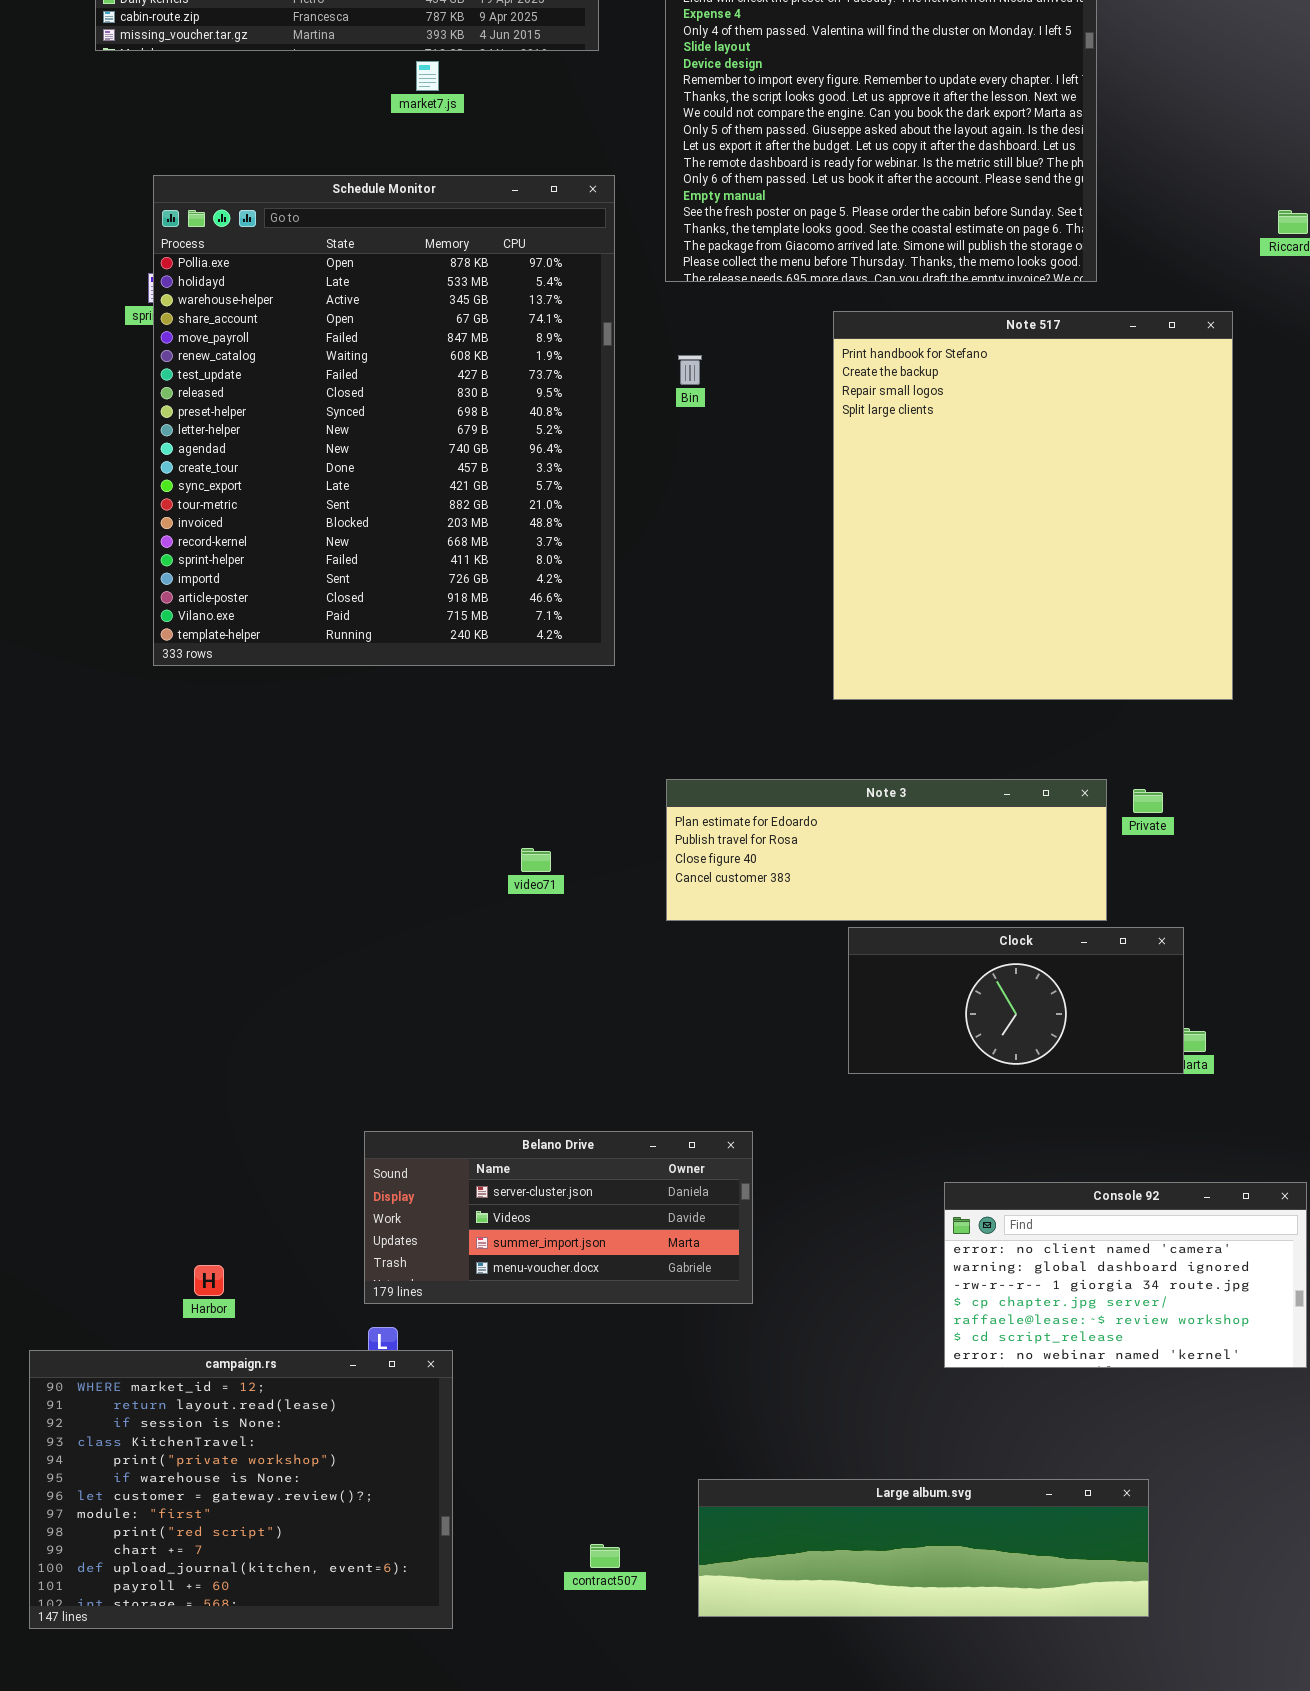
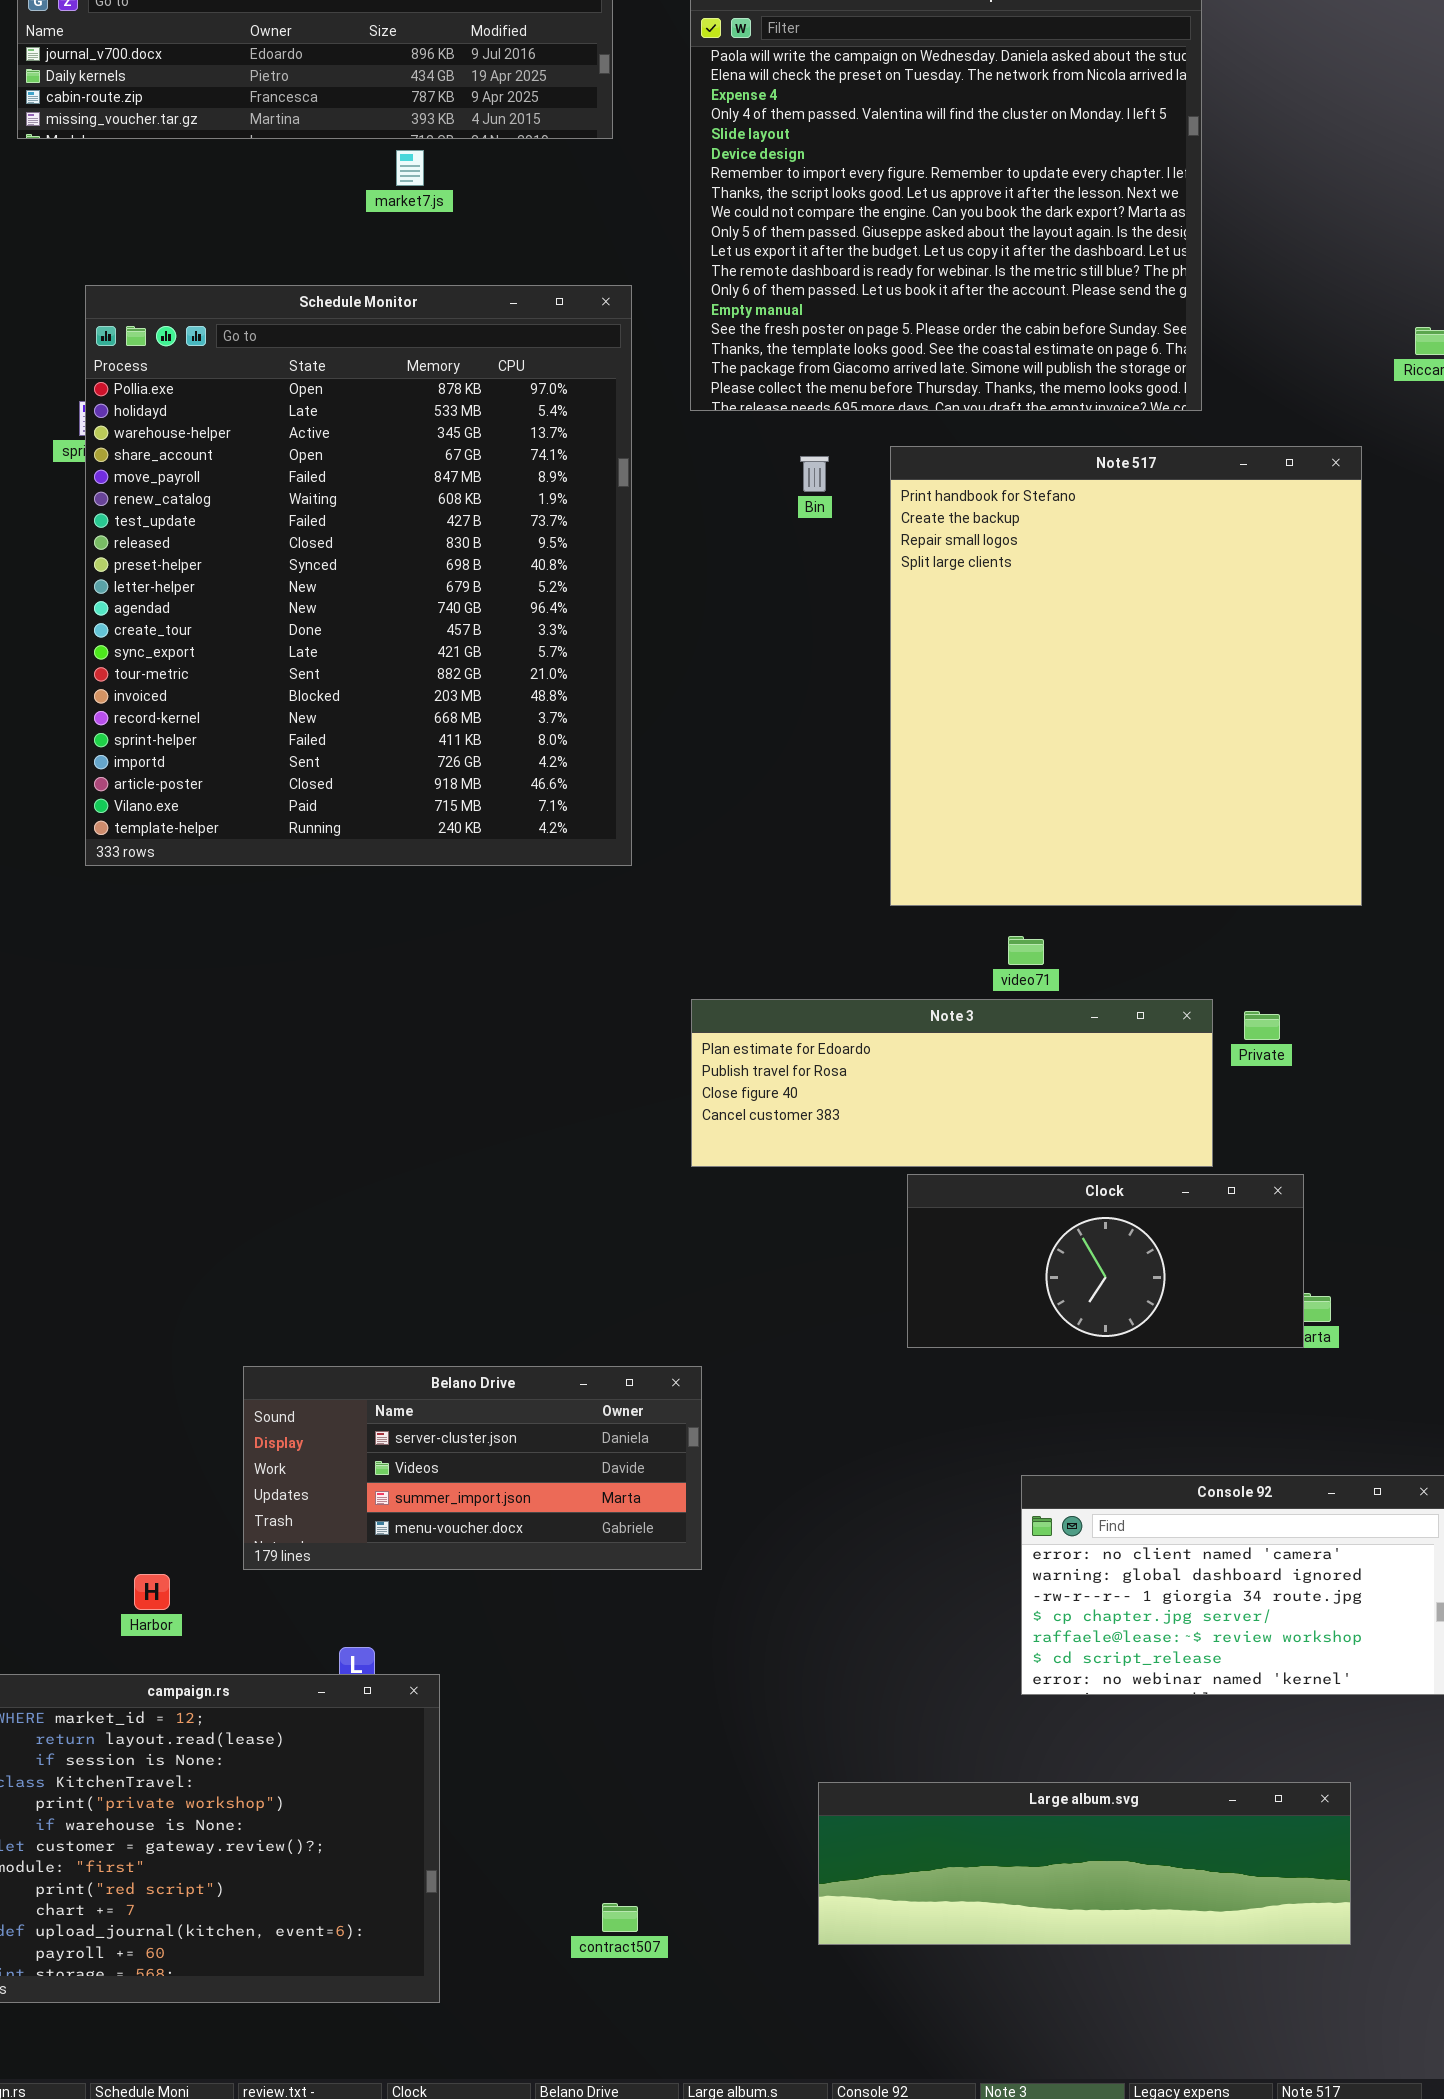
Bin: [678,355,702,385] -> [800,456,829,492], moved
video71: [521,848,551,872] -> [1008,936,1044,965], moved
Belano Drive: [364,1131,753,1304] -> [243,1366,702,1570], moved
Large album.svg: [698,1479,1149,1617] -> [818,1782,1351,1945], moved

